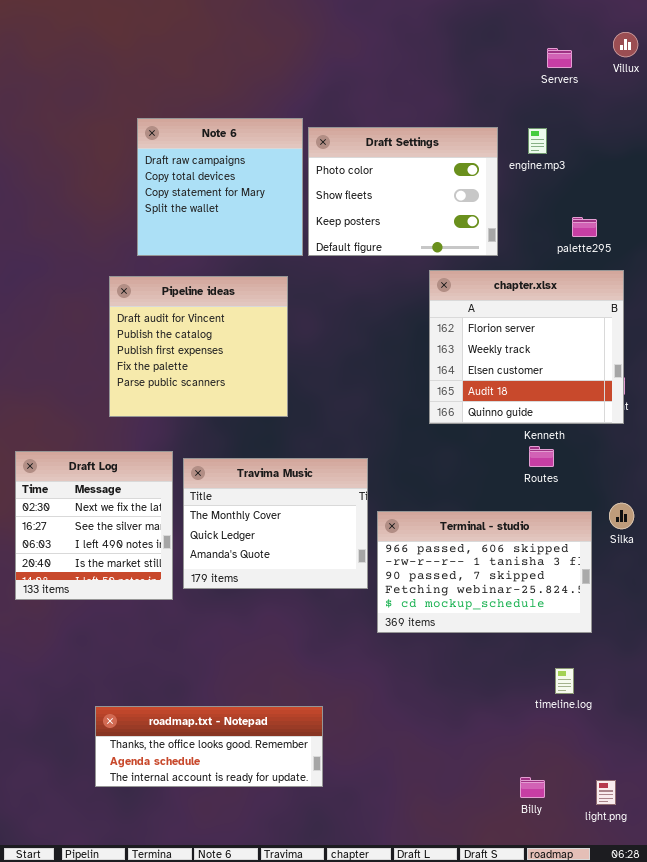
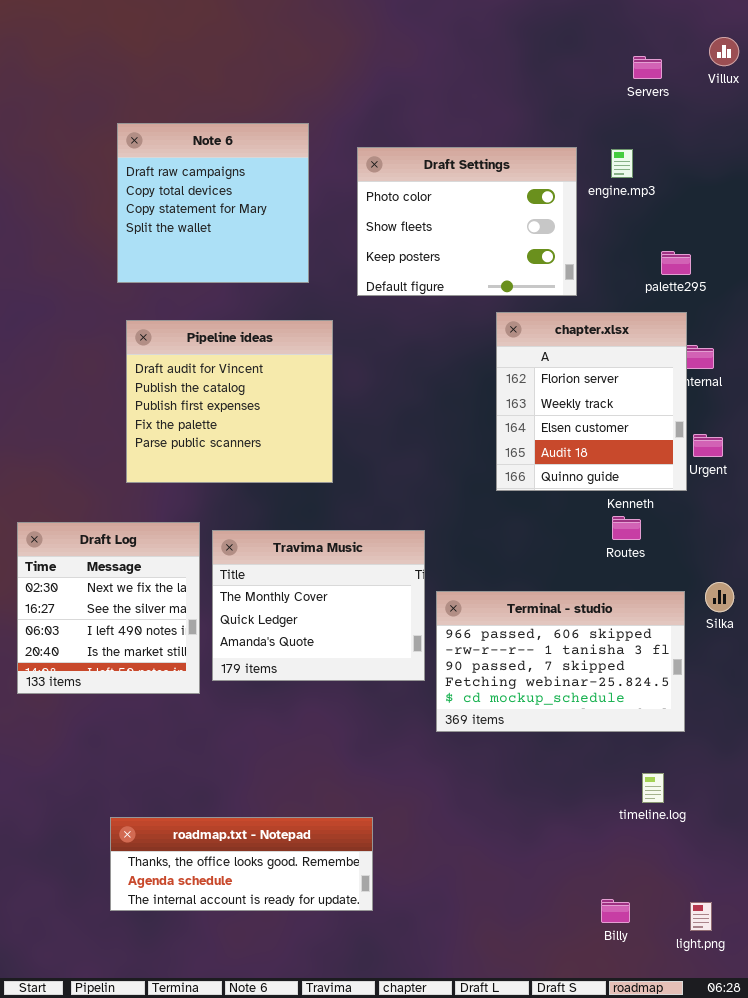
Note 6: [137,118,303,256] -> [117,123,309,283], moved
chapter.xlsx: [429,270,624,424] -> [496,312,687,491], resized

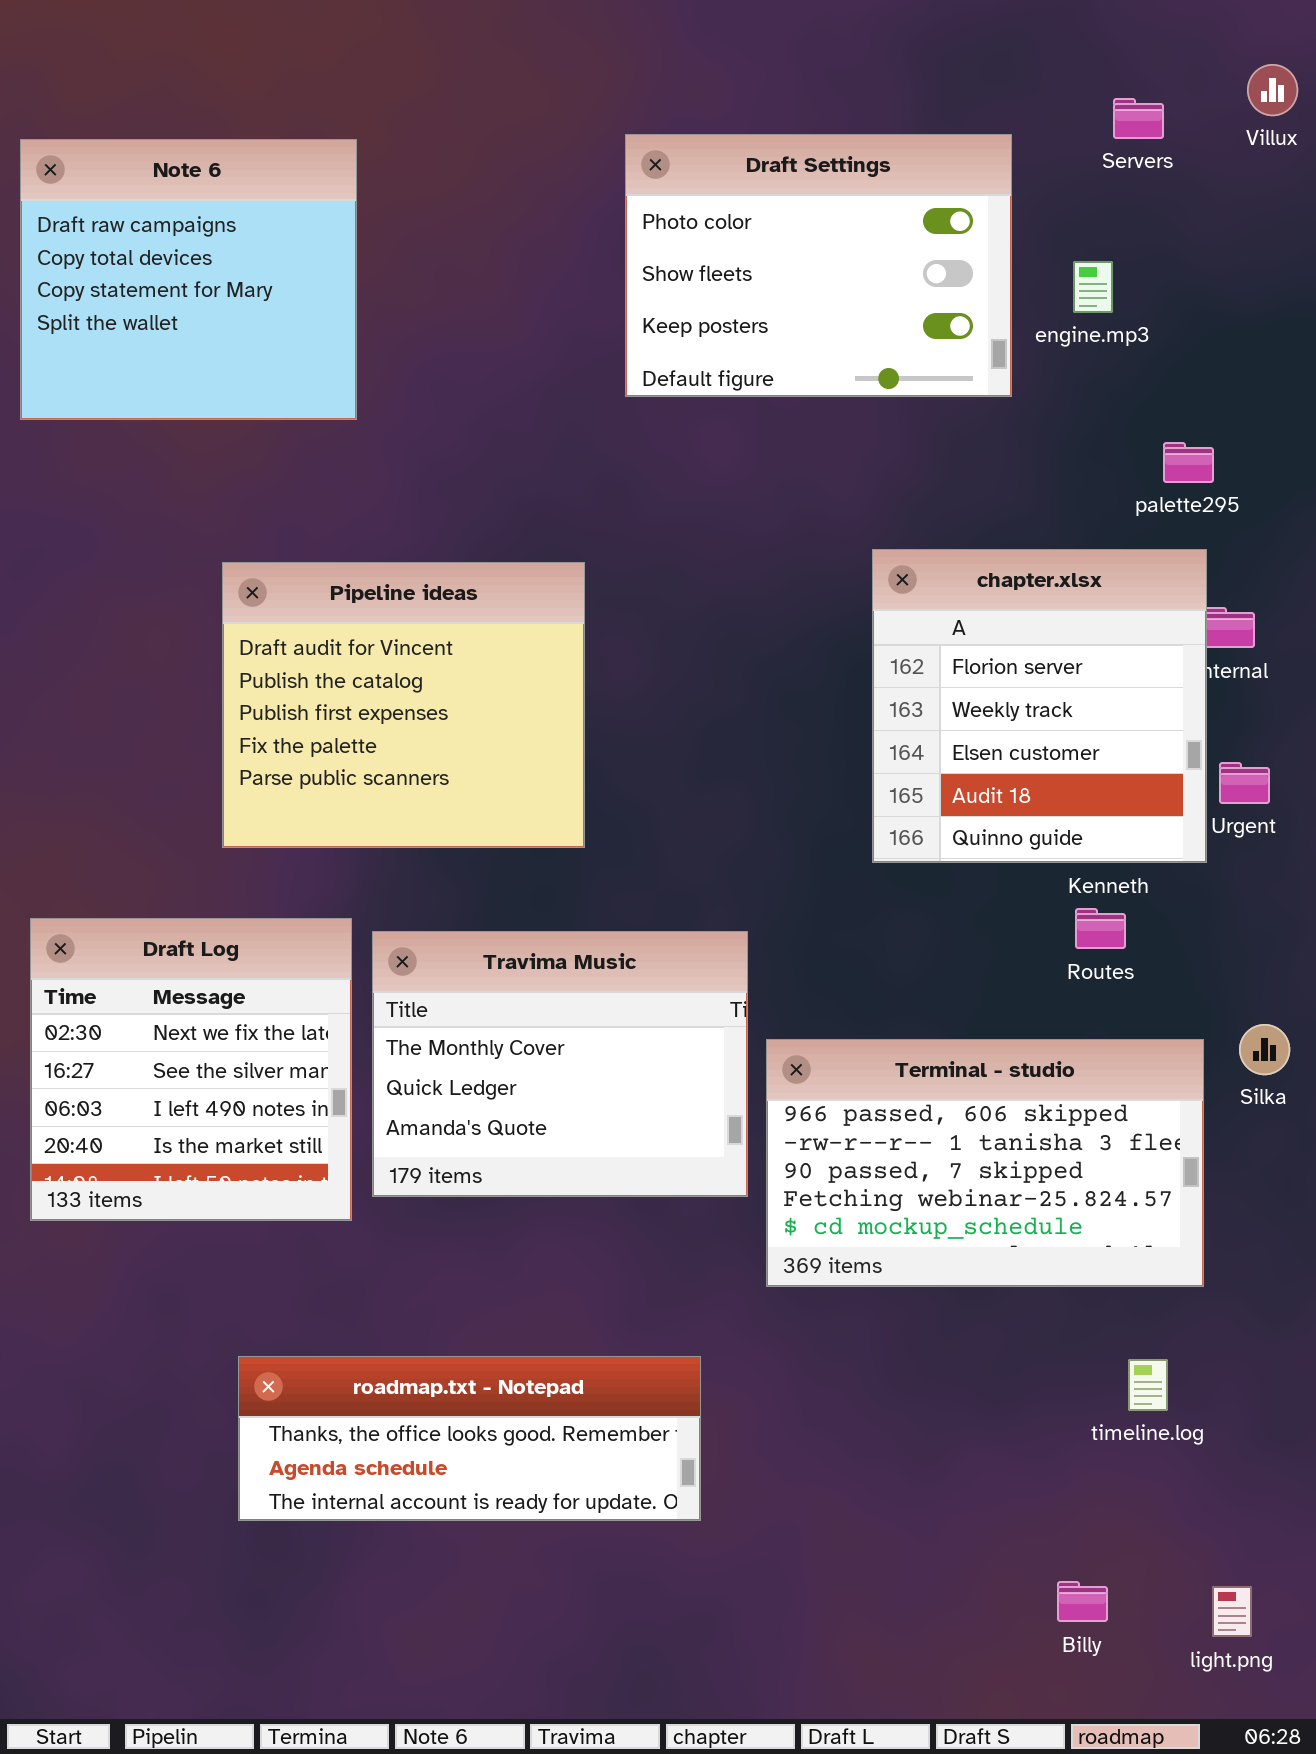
Note 6: [117,123,309,283] -> [20,139,357,420], moved
Draft Settings: [357,147,577,296] -> [625,134,1012,397], moved
roadmap.txt - Notepad: [110,817,373,911] -> [238,1356,701,1521], moved

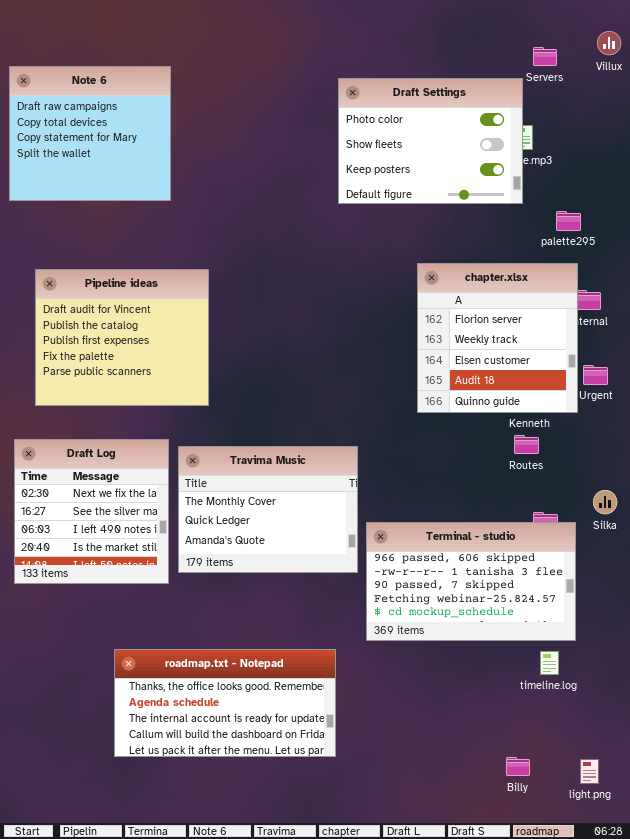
Draft Settings: [625,134,1012,397] -> [338,78,523,204], moved
Pipeline ideas: [222,562,585,848] -> [35,269,209,406], moved
Terminal - studio: [766,1039,1204,1287] -> [366,522,576,641], moved
roadmap.txt - Notepad: [238,1356,701,1521] -> [114,649,336,757], resized

